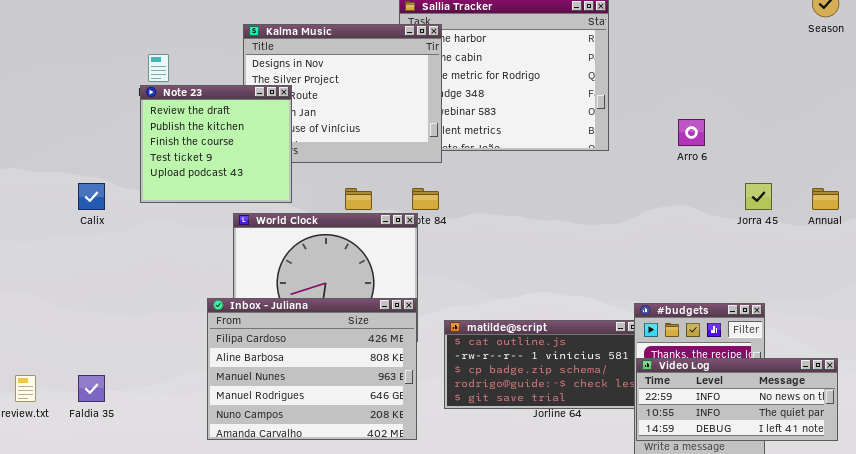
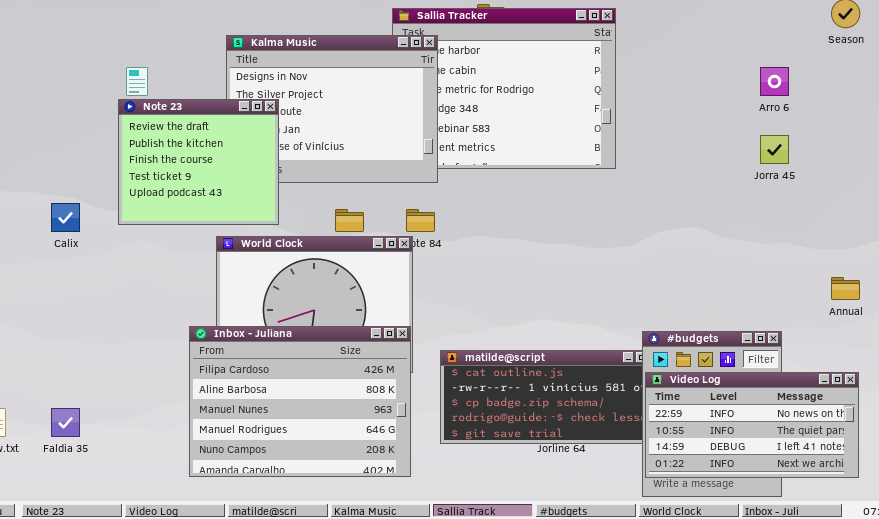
Arro 6: [678,119,705,146] -> [760,67,789,96], moved
Jorra 45: [745,183,772,210] -> [760,135,789,164], moved
Annual: [812,188,839,210] -> [831,277,860,300], moved
Video Log: [636,358,838,441] -> [645,372,859,478], resized

